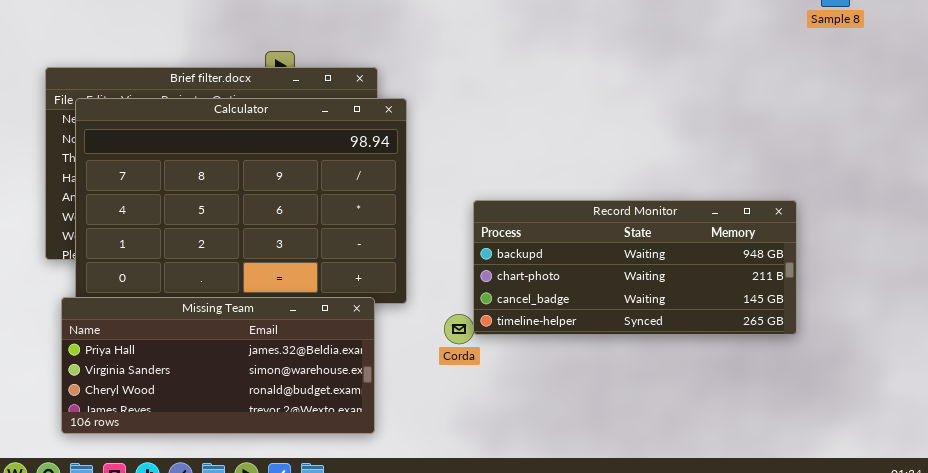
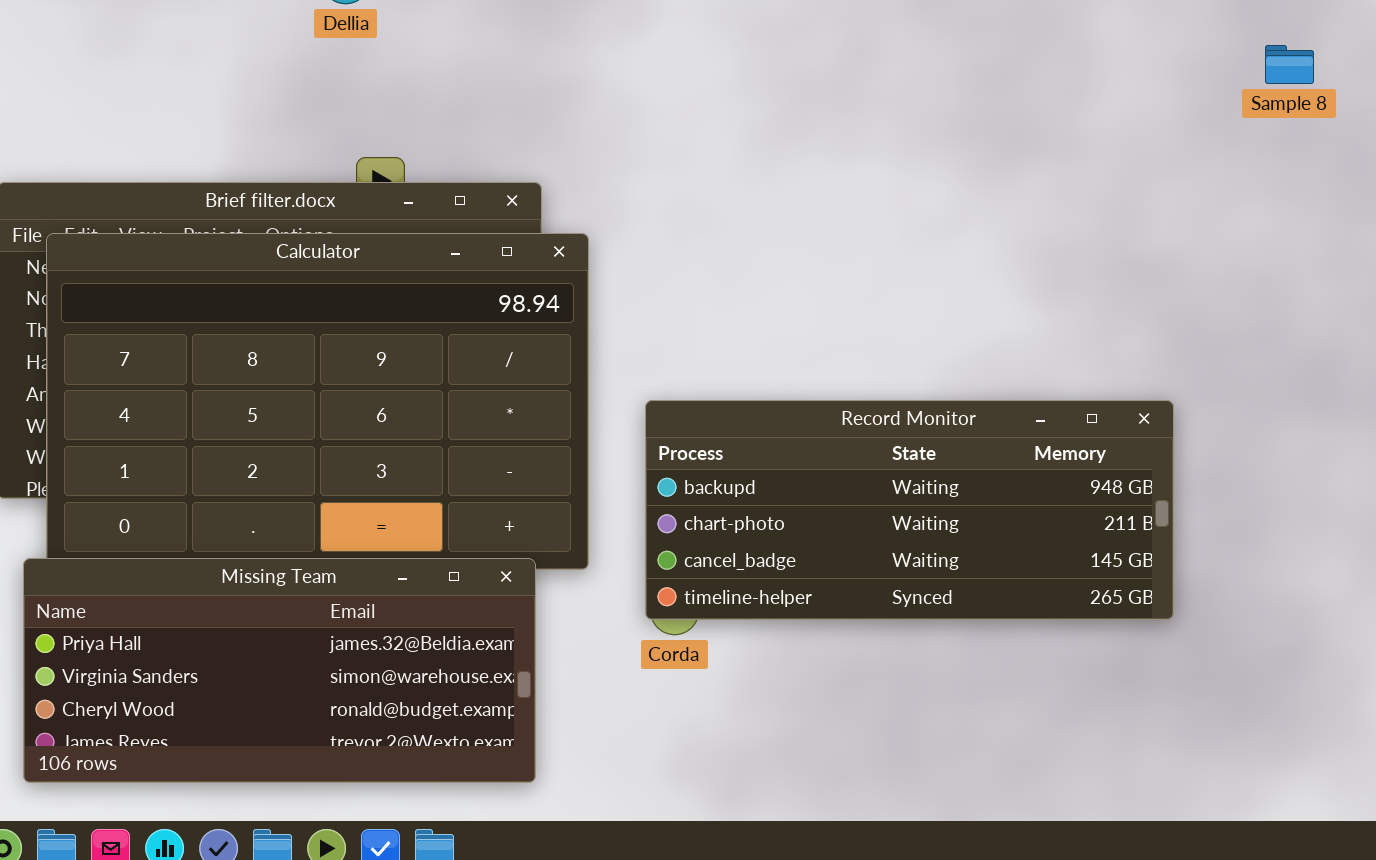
Record Monitor: [473,200,797,335] -> [645,400,1174,620], moved

